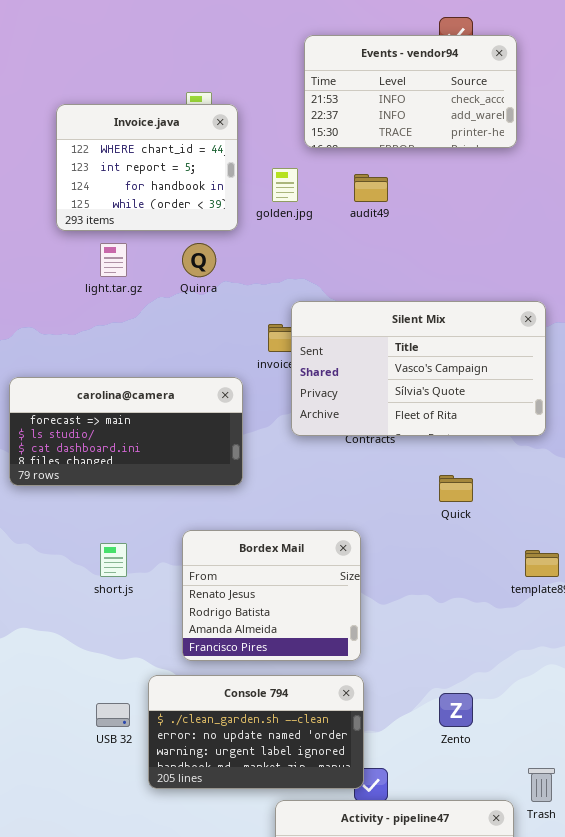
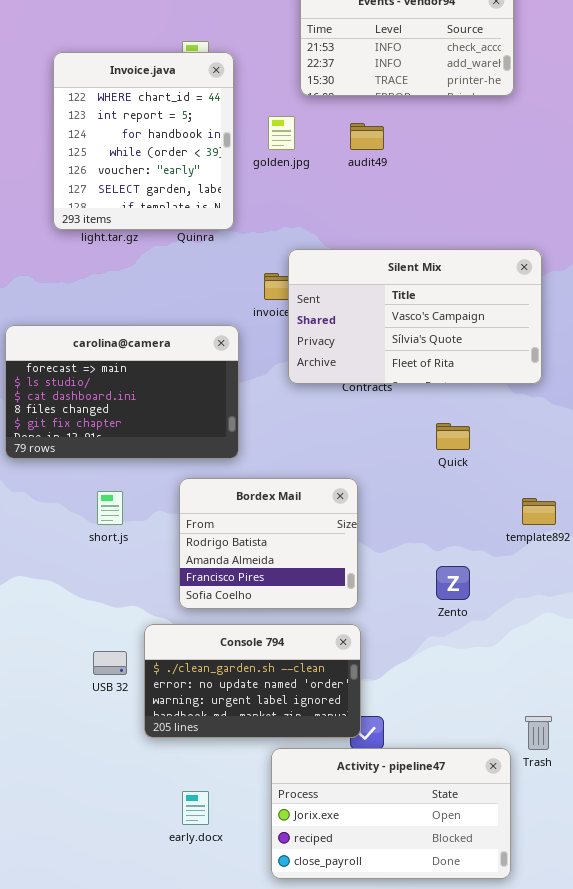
Invoice.java: [56,104,238,231] -> [53,52,234,230], resized
carolina@camera: [9,377,243,486] -> [5,325,239,459], resized
Bordex Mail: [182,530,361,661] -> [179,478,358,609], scrolled down 1 row
Zento: [439,693,473,727] -> [436,566,470,600], moved

